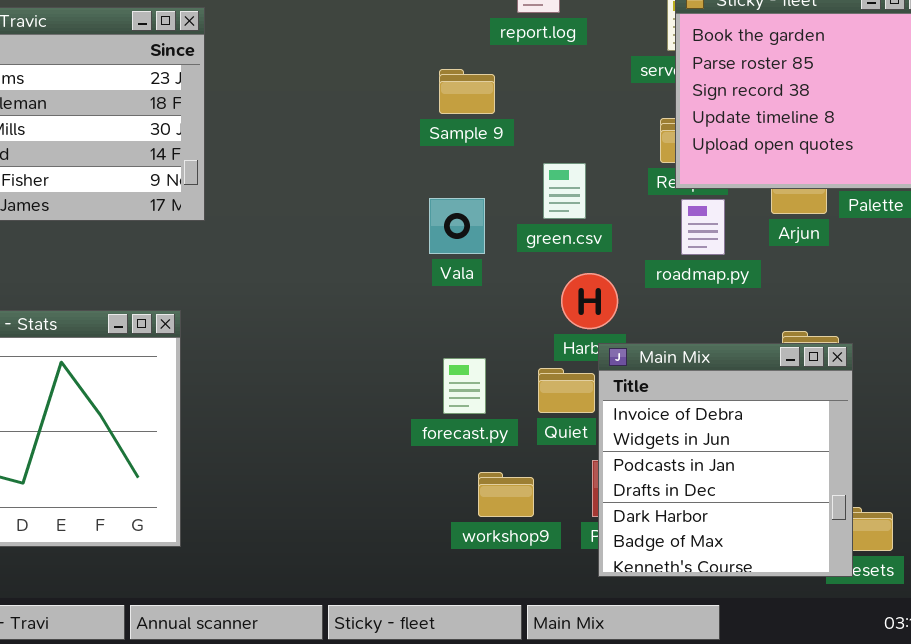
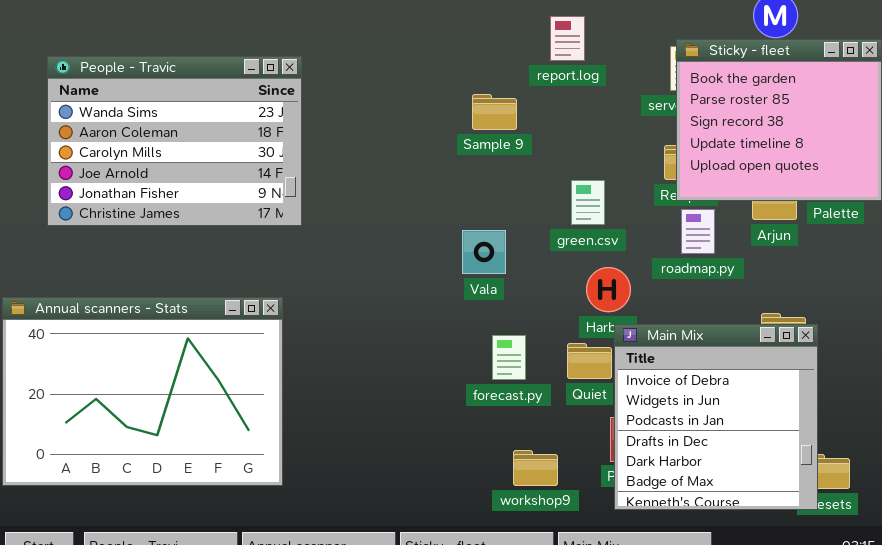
Sample 9: [439,69,495,114] -> [472,94,517,130], moved
Vala: [429,198,485,254] -> [462,230,506,274], moved
workshop9: [478,472,534,517] -> [513,450,558,486], moved

